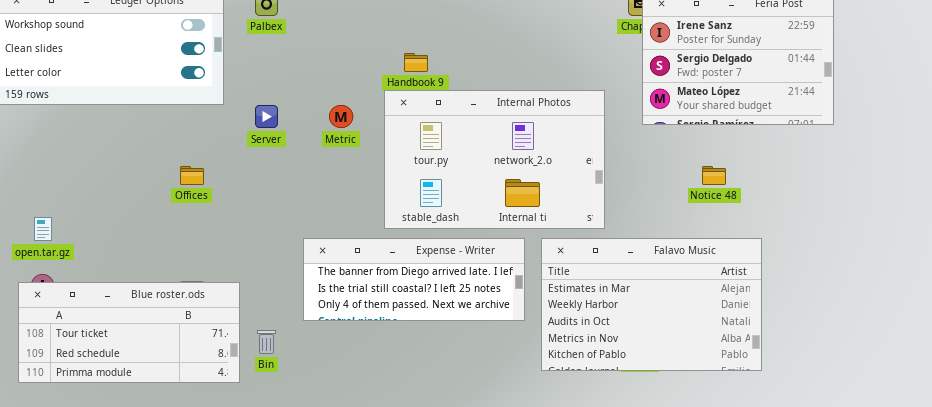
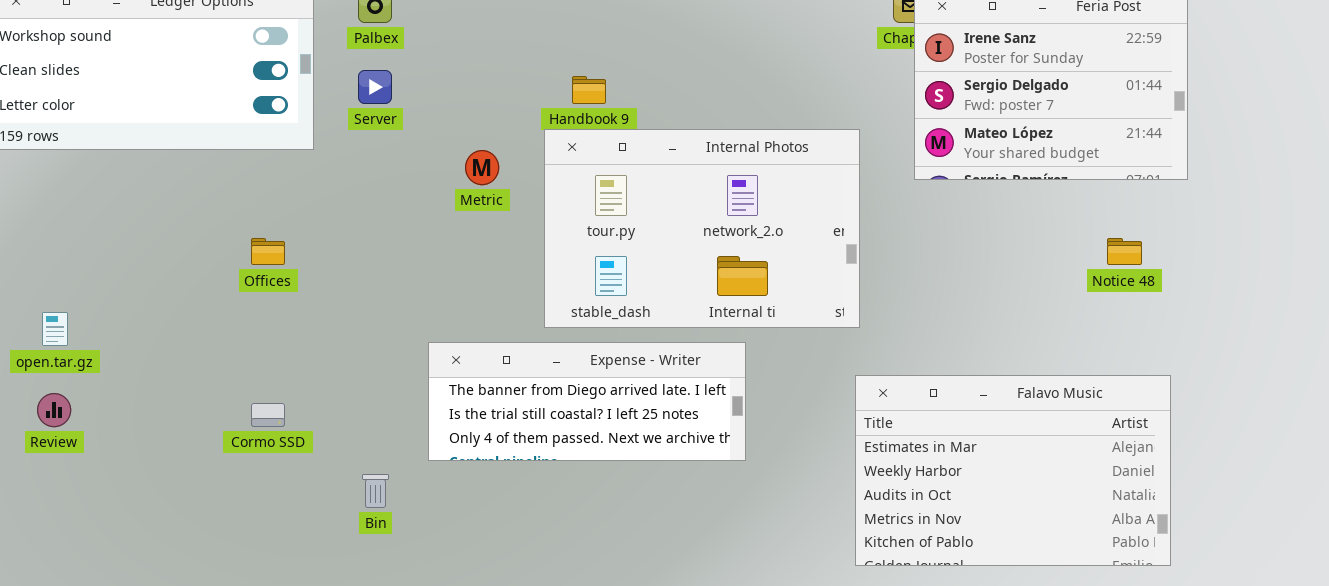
Server: [255,105,278,128] -> [358,70,392,104], moved
Notice 48: [702,166,726,185] -> [1107,238,1142,265], moved
Falavo Music: [541,238,762,371] -> [855,375,1171,566], moved
Blue roster.ods: [18,282,240,383] -> none, closed

